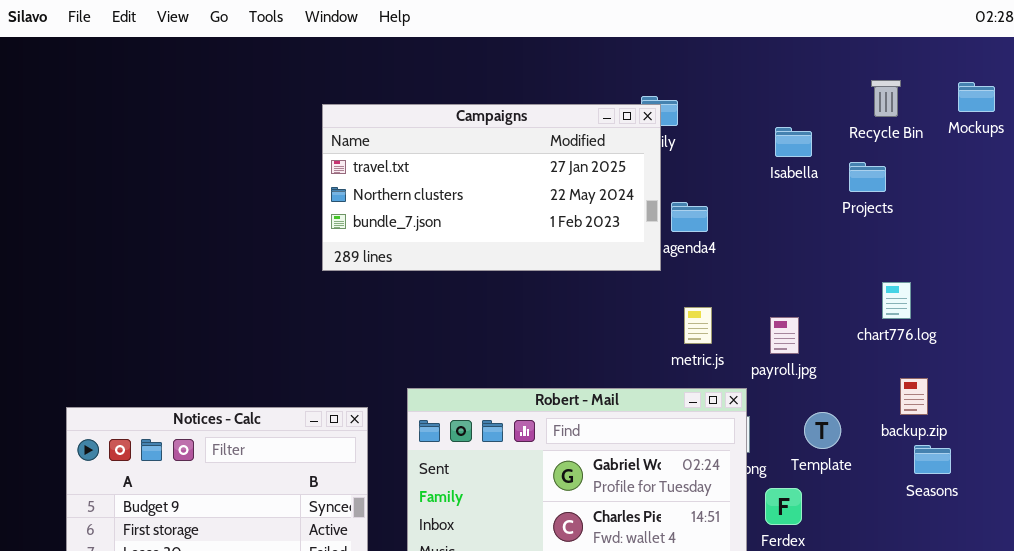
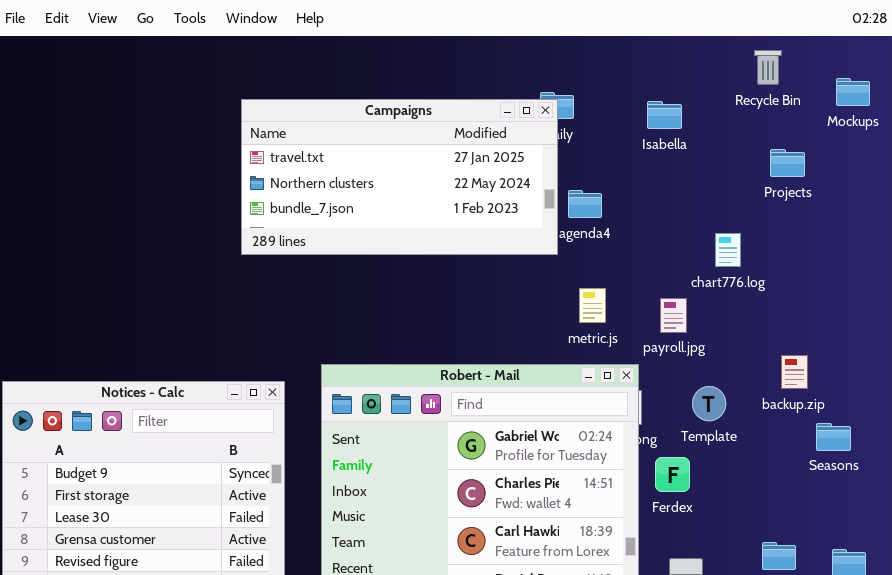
Recycle Bin: [871,80,901,117] -> [754,50,782,85], moved
Isabella: [775,127,812,157] -> [647,101,682,129], moved
Projects: [849,162,886,192] -> [770,149,805,177], moved
chart776.log: [882,282,911,319] -> [715,233,741,267], moved
Seasons: [914,445,951,474] -> [816,423,851,451], moved

